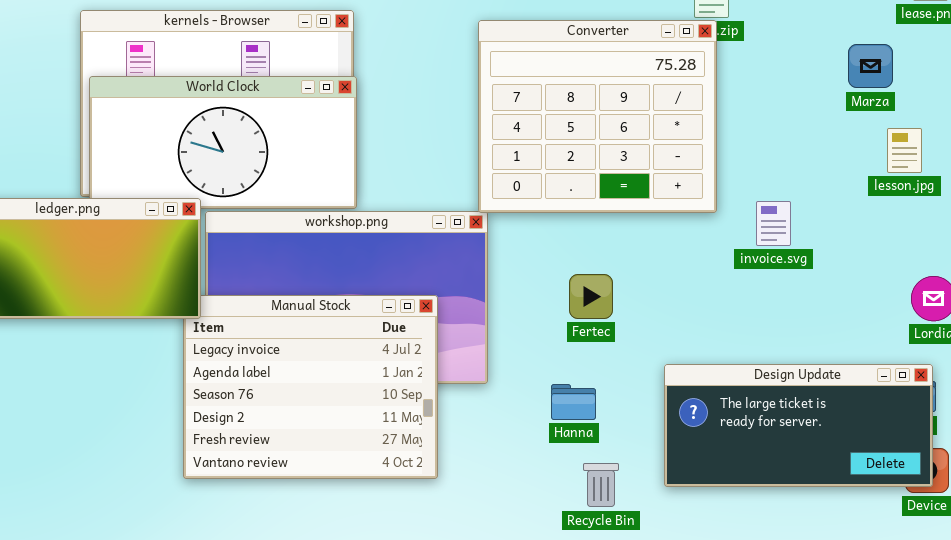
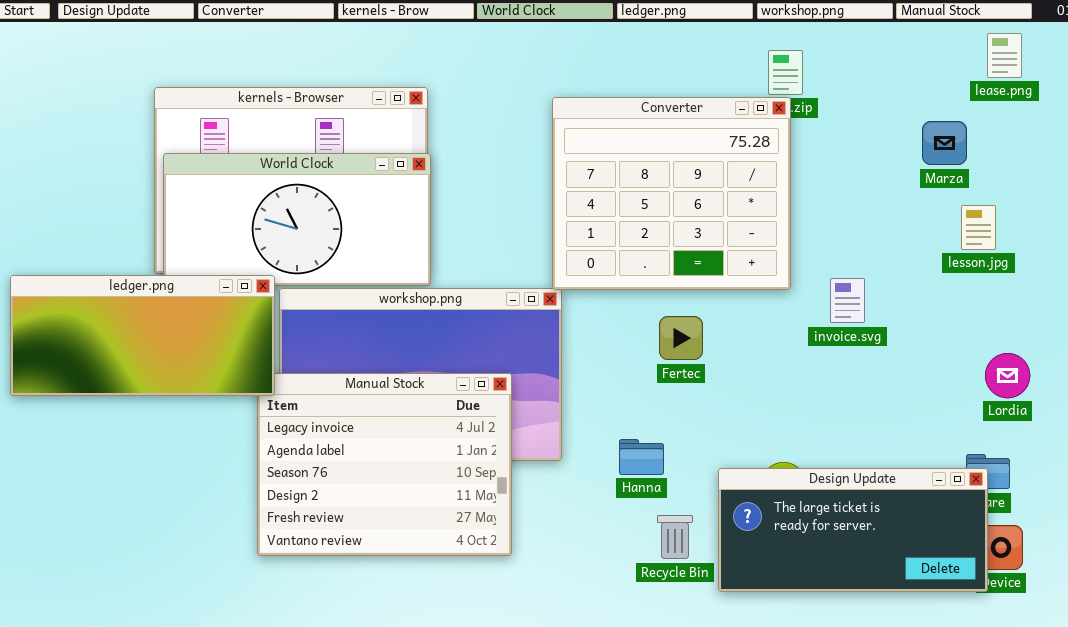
Fertec: [569,274,613,319] -> [659,316,703,360], moved
Design Update: [664,364,933,487] -> [718,468,988,592], moved
Hanna: [551,384,596,420] -> [619,439,664,475], moved
Recycle Bin: [583,463,619,507] -> [657,515,693,559], moved

